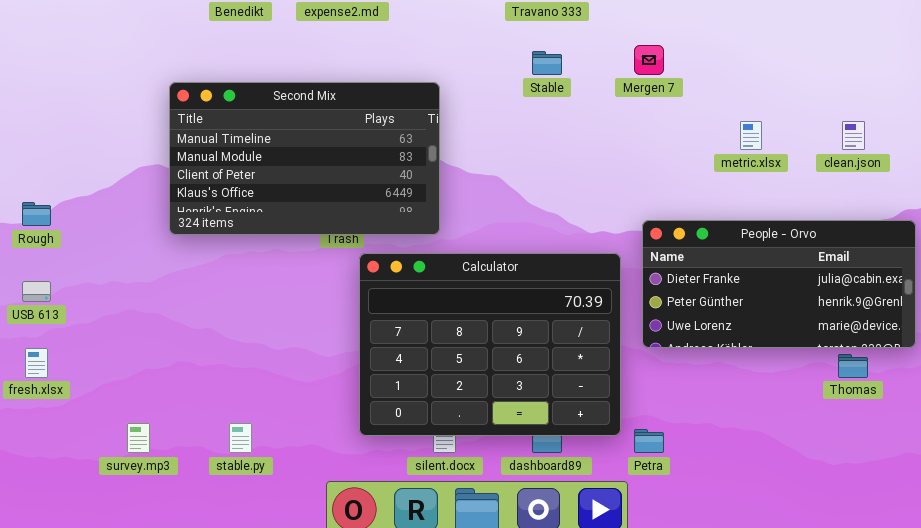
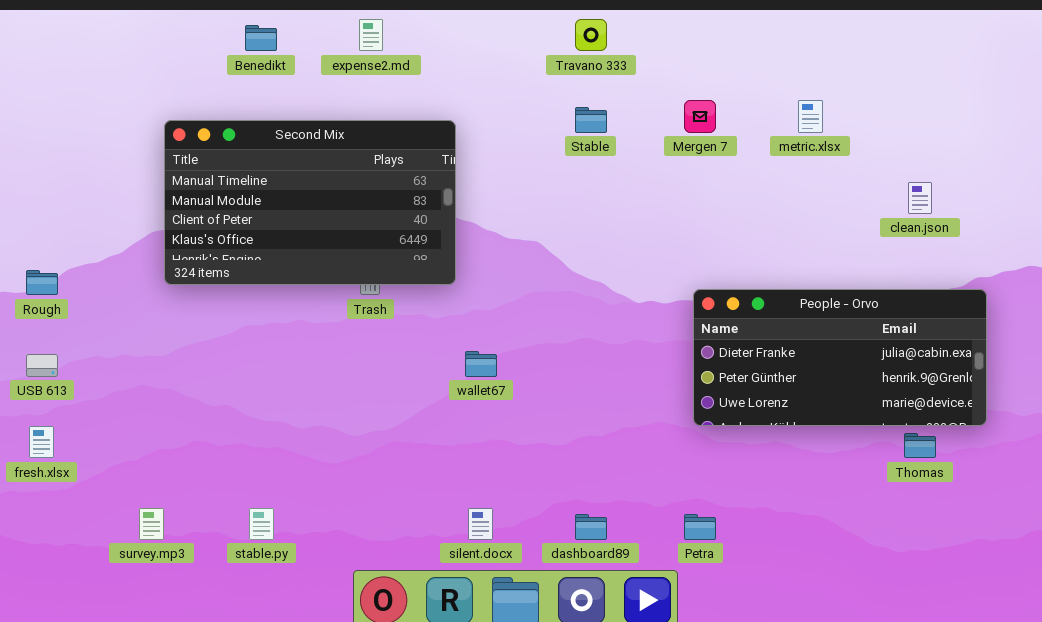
Second Mix: [169,82,440,235] -> [164,120,456,285], moved
metric.xlsx: [740,121,762,150] -> [798,100,823,133], moved
Calculator: [359,253,621,436] -> none, closed

